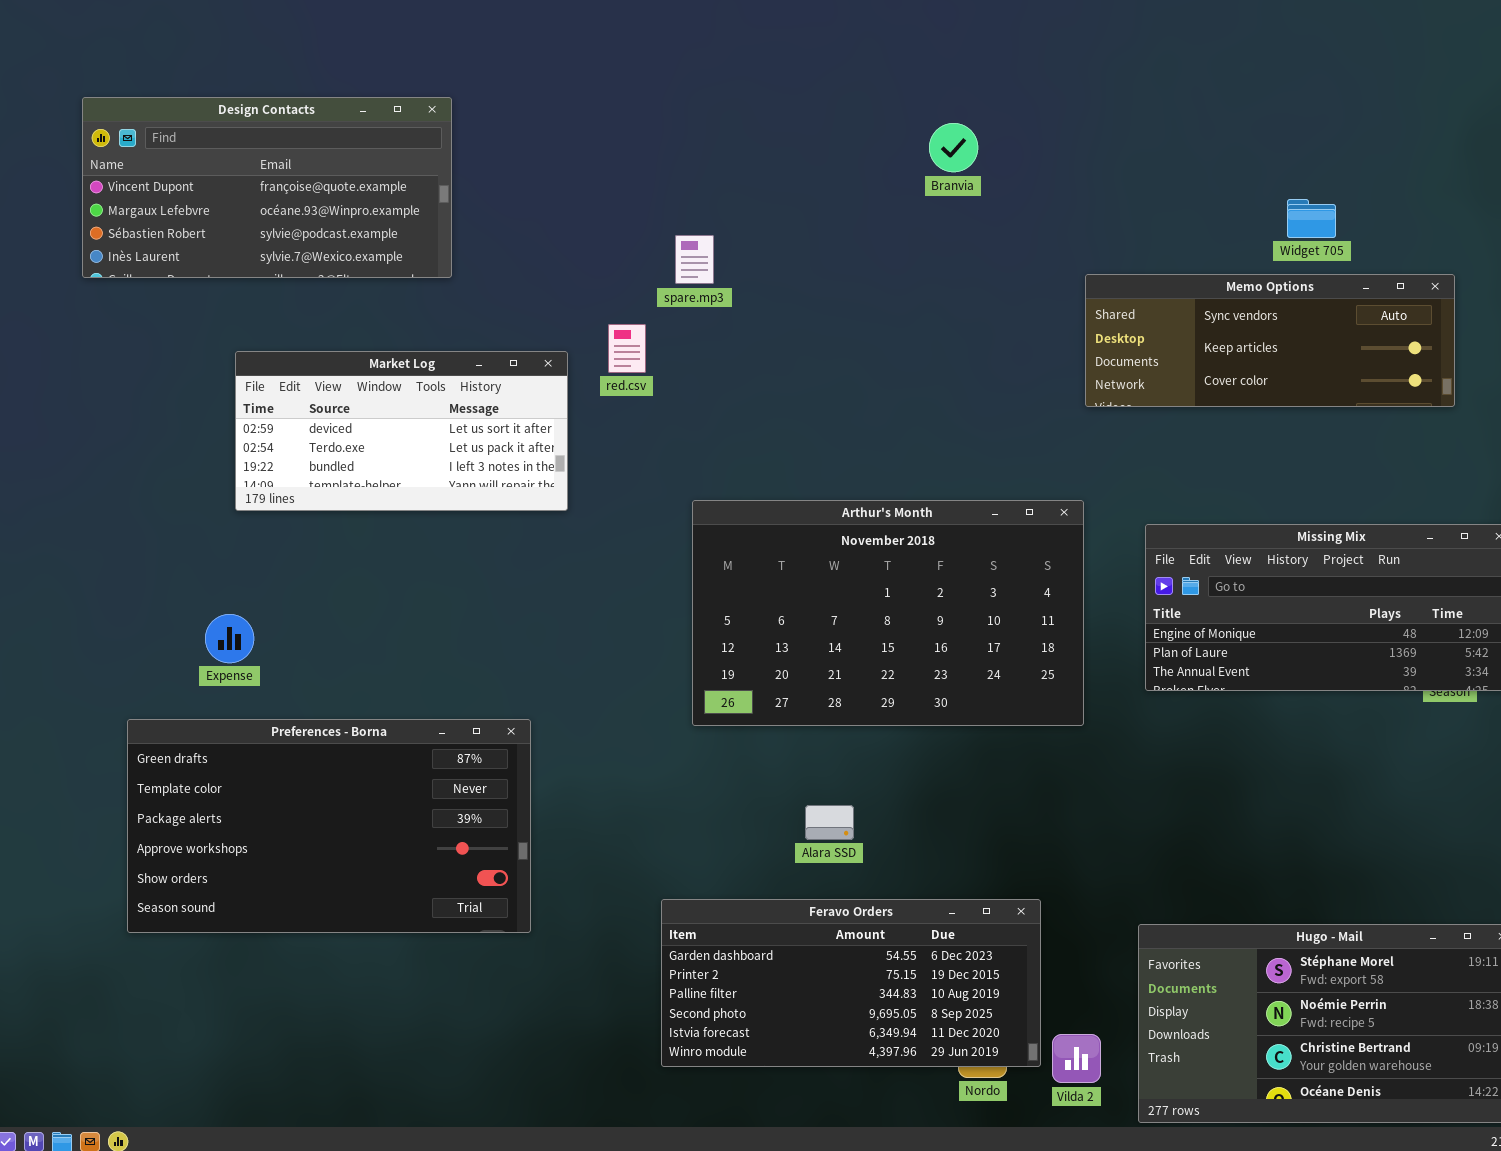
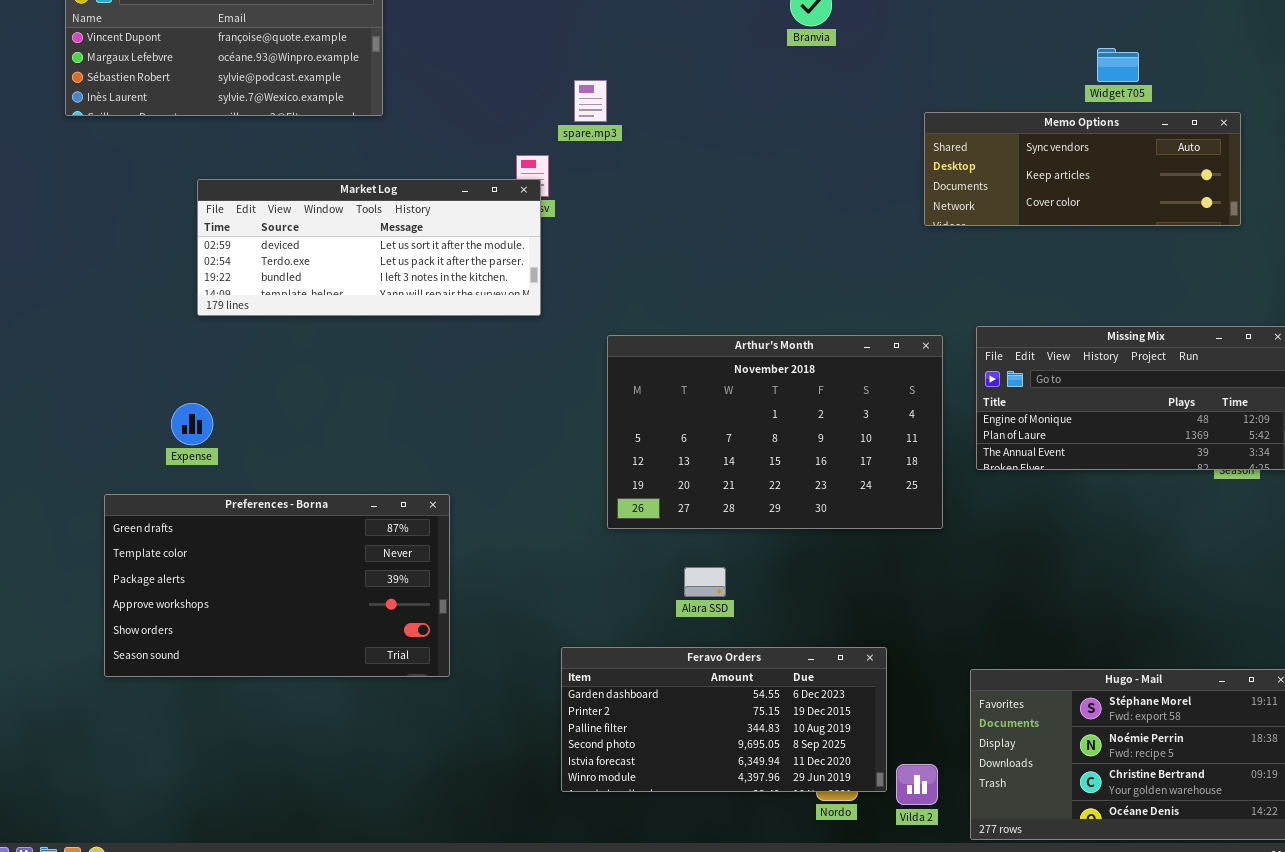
Market Log: [235,351,568,511] -> [197,179,541,316], resized
Arthur's Month: [692,500,1084,726] -> [607,335,943,529], moved

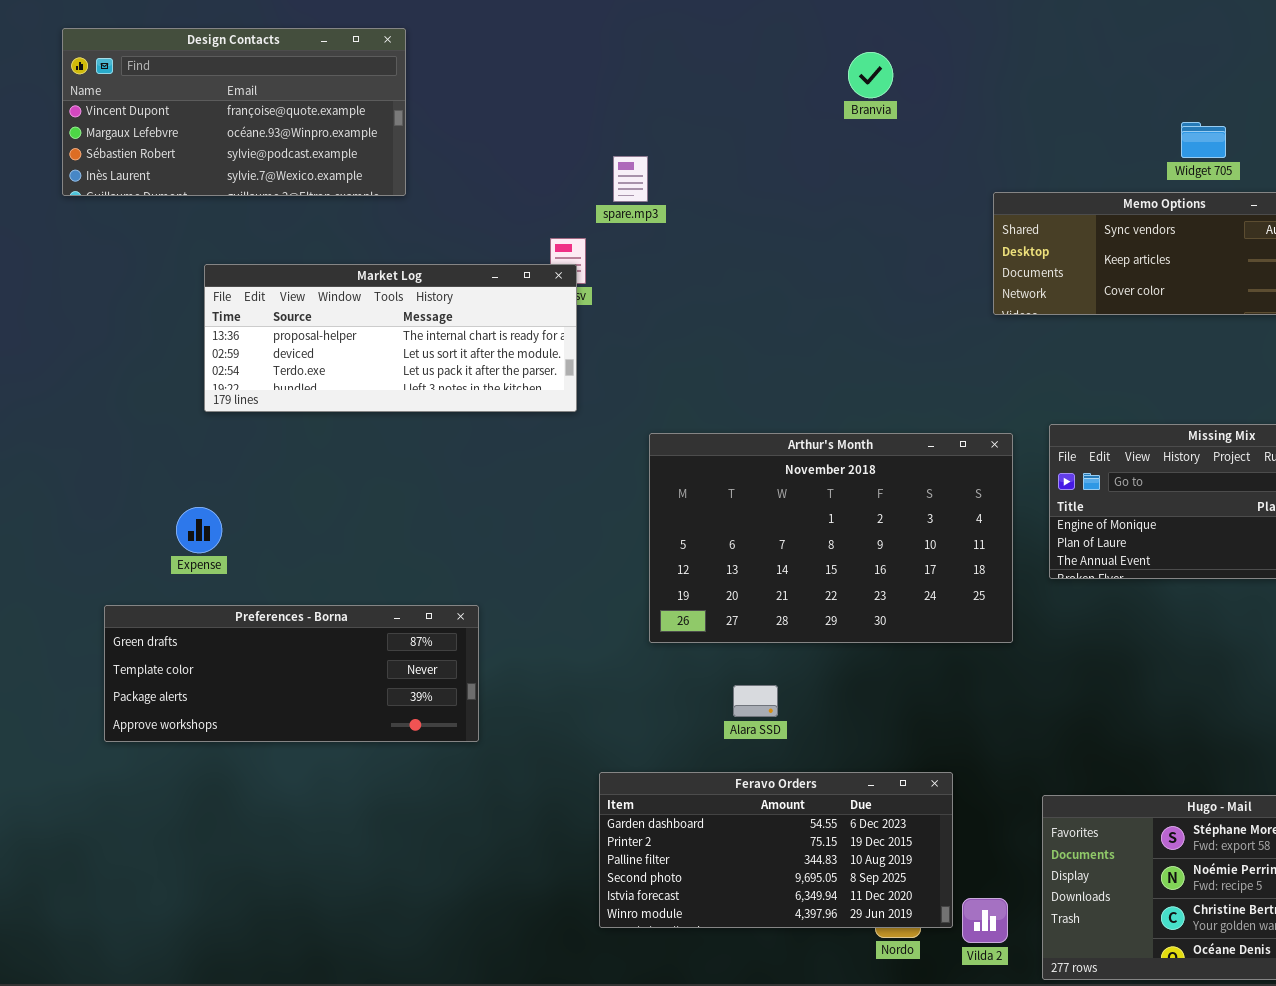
Market Log: [197,179,541,316] -> [204,264,577,412], scrolled up 1 row
Preferences - Borna: [104,494,450,677] -> [104,605,479,742], resized

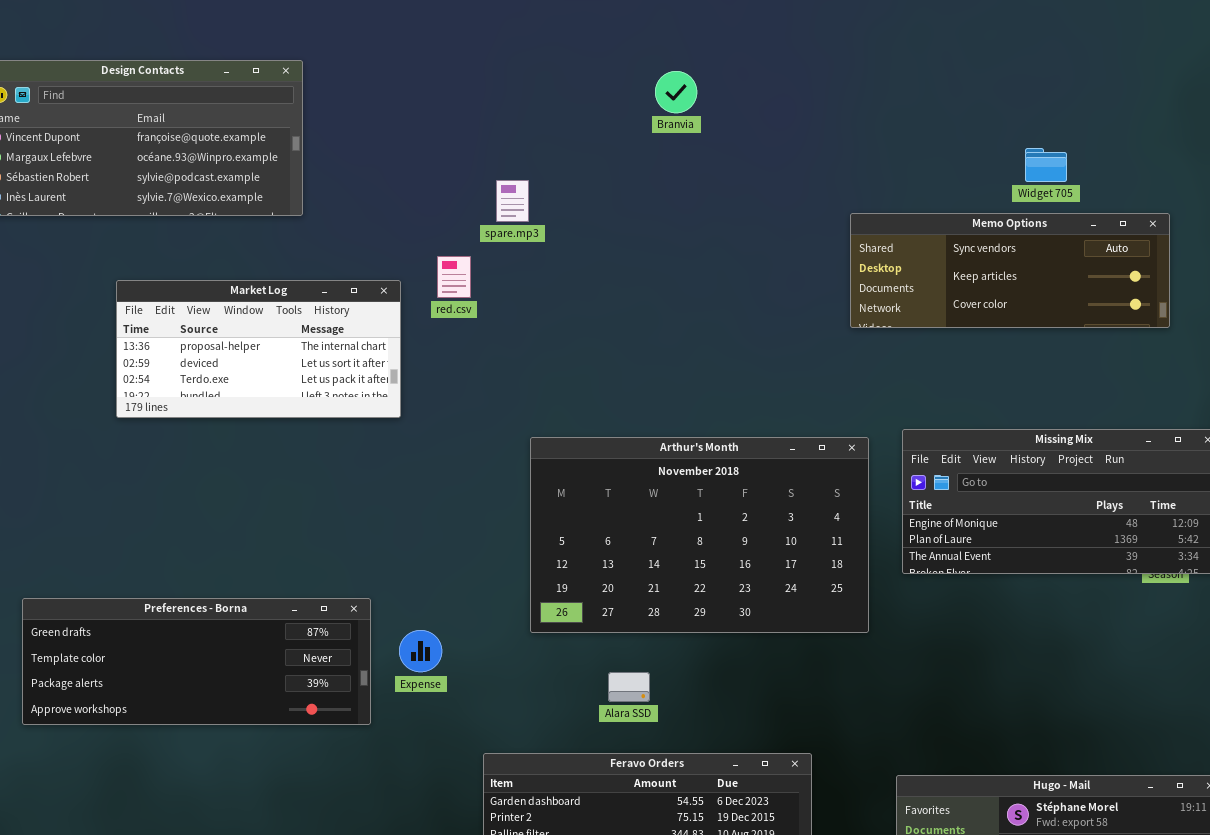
Branvia: [848,52,893,98] -> [655,71,697,113], moved
Market Log: [204,264,577,412] -> [116,280,401,418], resized
Expense: [176,507,222,553] -> [399,630,442,672], moved

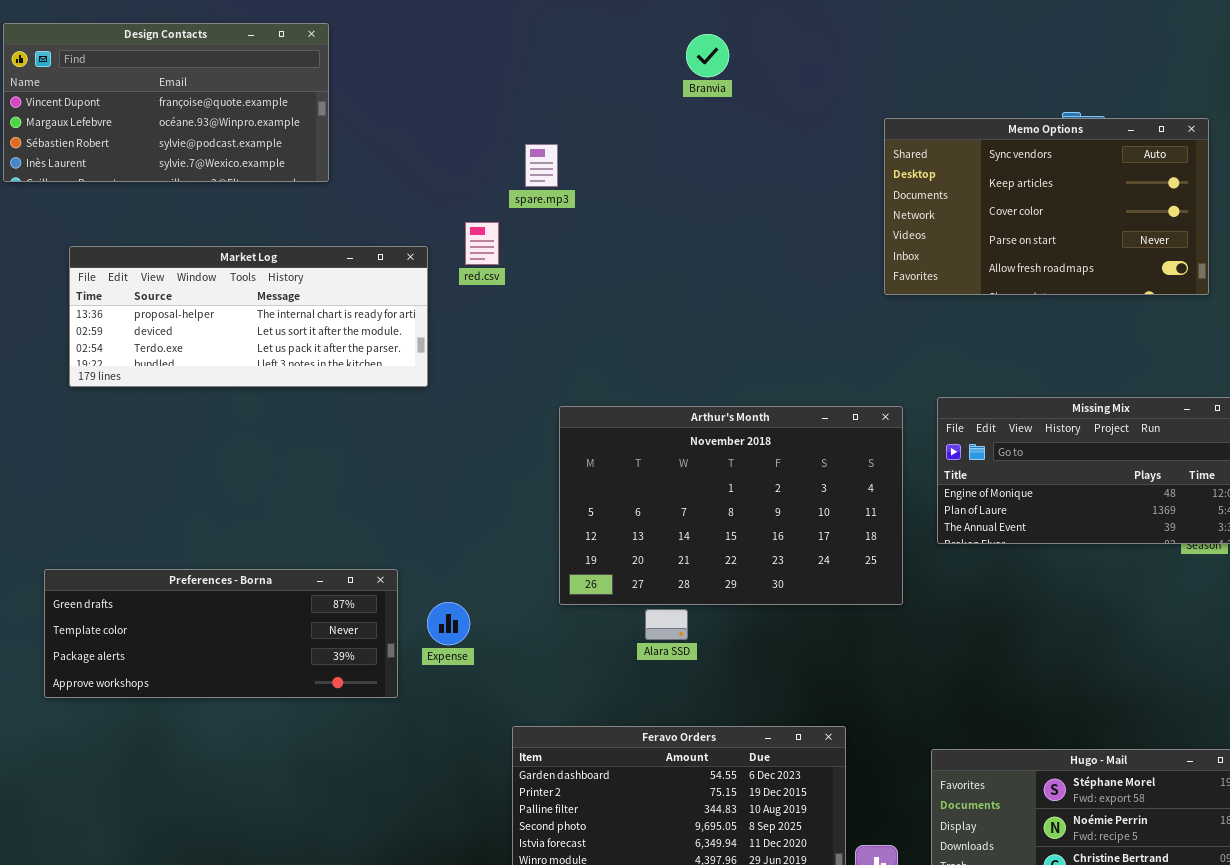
Memo Options: [850,213,1170,328] -> [884,118,1209,295], resized
Market Log: [116,280,401,418] -> [69,246,428,387], resized
Alara SSD: [608,672,650,702] -> [645,609,688,640], moved

